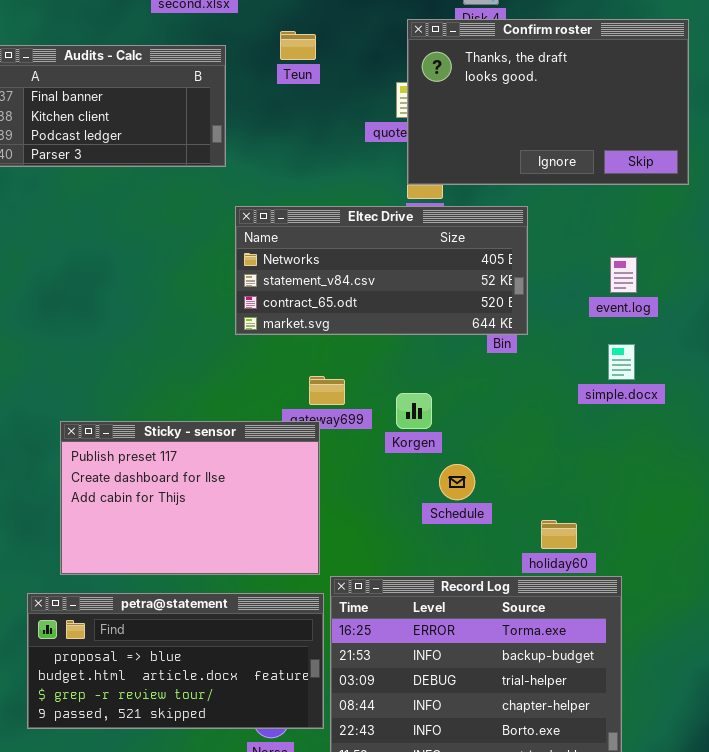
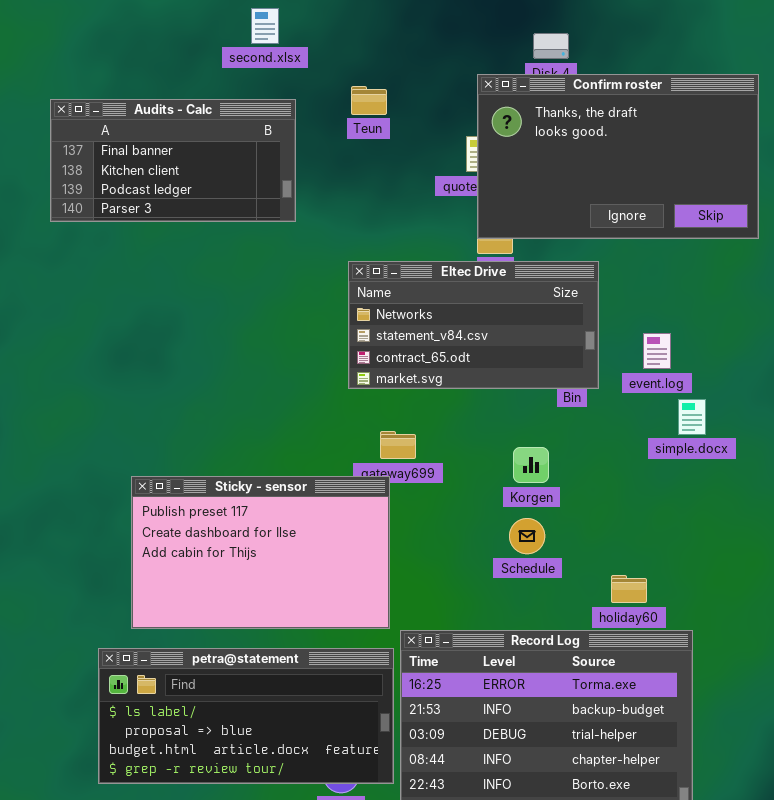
Eltec Drive: [235,206,528,335] -> [348,261,599,389], resized
event.log: [610,257,637,293] -> [643,333,671,369], moved
Korgen: [396,393,432,429] -> [513,447,549,483], moved
petra@statement: [27,593,324,729] -> [98,648,394,784], scrolled up 1 row

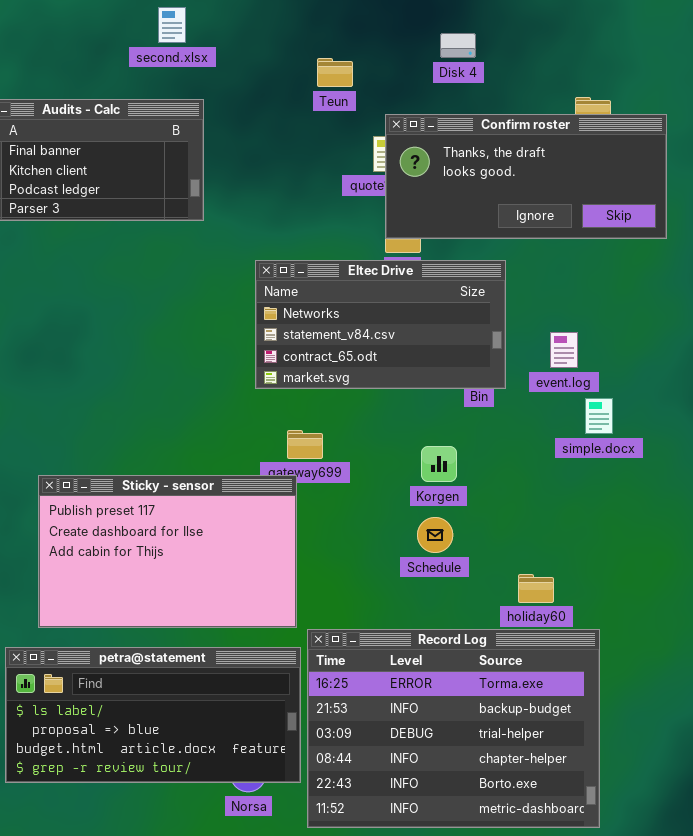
Confirm roster: [477,74,759,239] -> [385,114,667,239], resized
Teun: [351,86,387,115] -> [317,58,353,87], moved

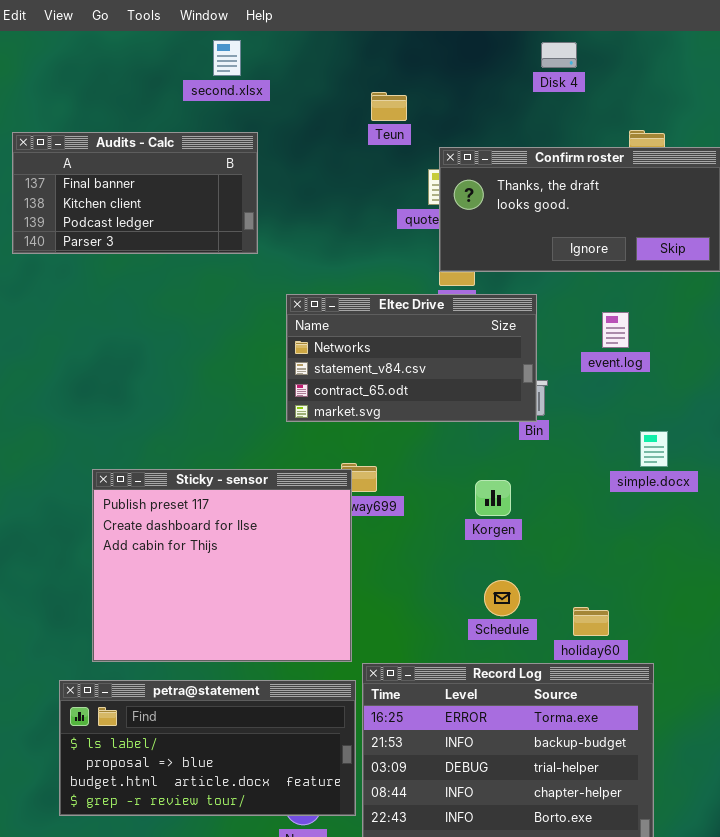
Disk 4: [440,33,476,58] -> [541,42,577,68], moved
Eltec Drive: [255,260,506,389] -> [286,294,537,422], moved
event.log: [550,332,578,368] -> [602,312,629,348], moved
Sticky - sensor: [38,475,297,628] -> [92,469,352,662], resized
Schedule: [417,517,453,553] -> [484,580,520,616], moved

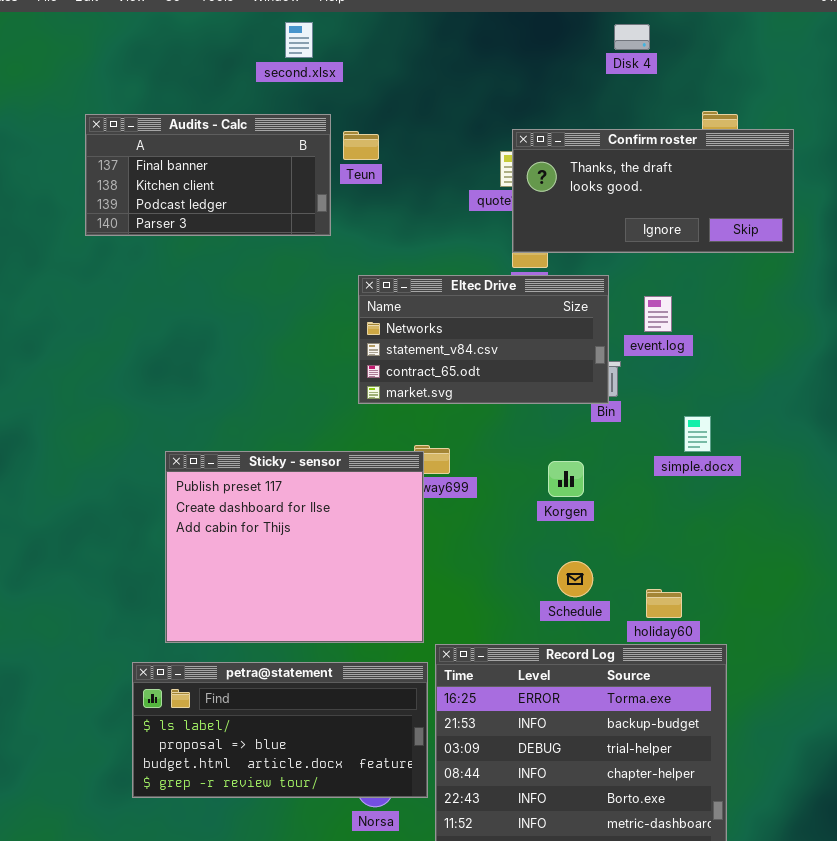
Teun: [371,92,407,121] -> [343,131,379,160], moved
event.log: [602,312,629,348] -> [644,296,672,332], moved
simple.docx: [640,431,668,467] -> [684,416,711,452], moved

